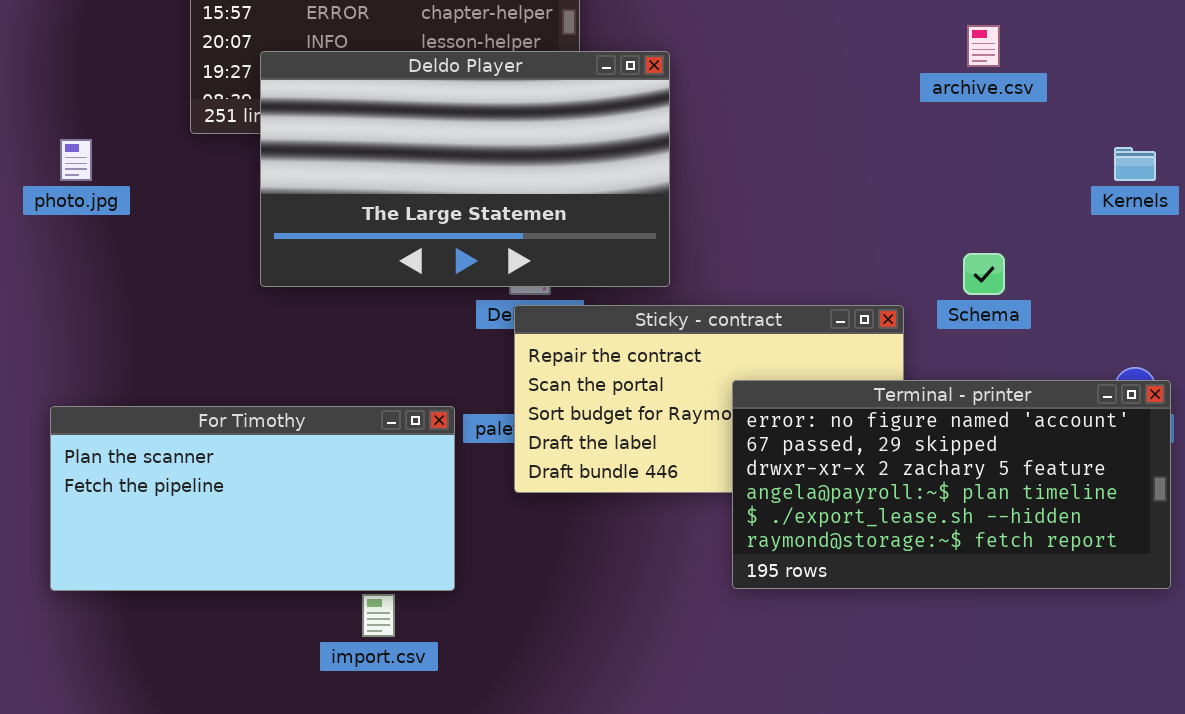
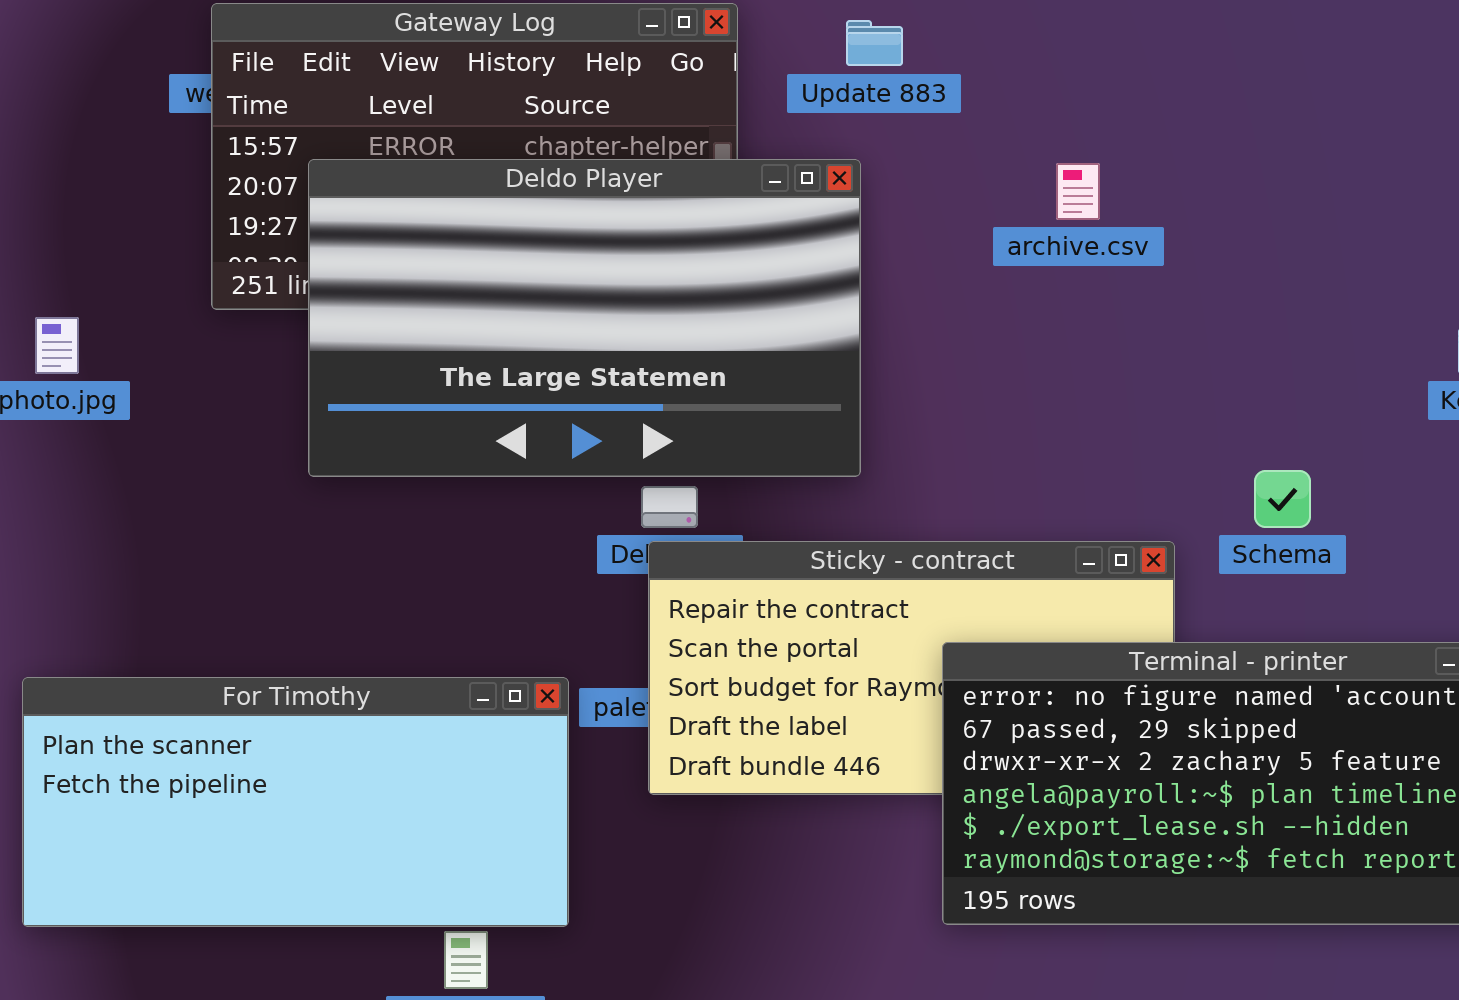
archive.csv: [967,25,1000,67] -> [1056,163,1100,220], moved
Deldo Player: [260,51,670,287] -> [308,159,861,477], moved

